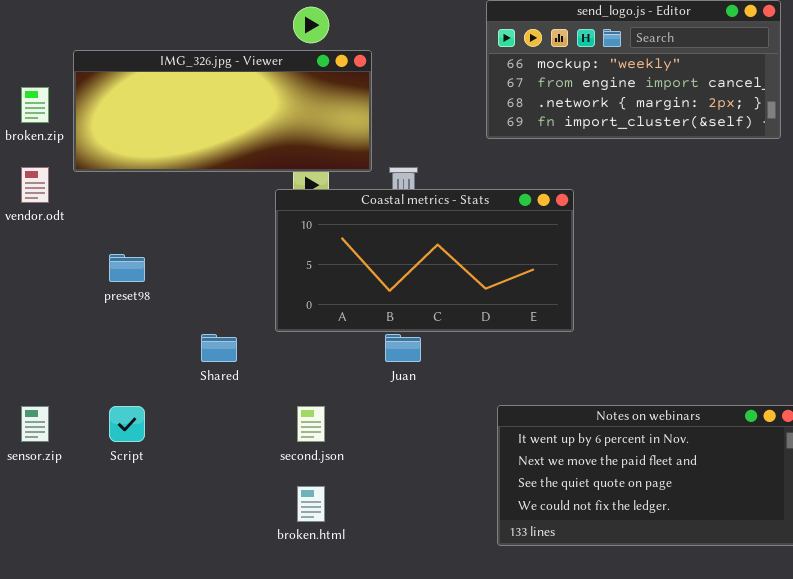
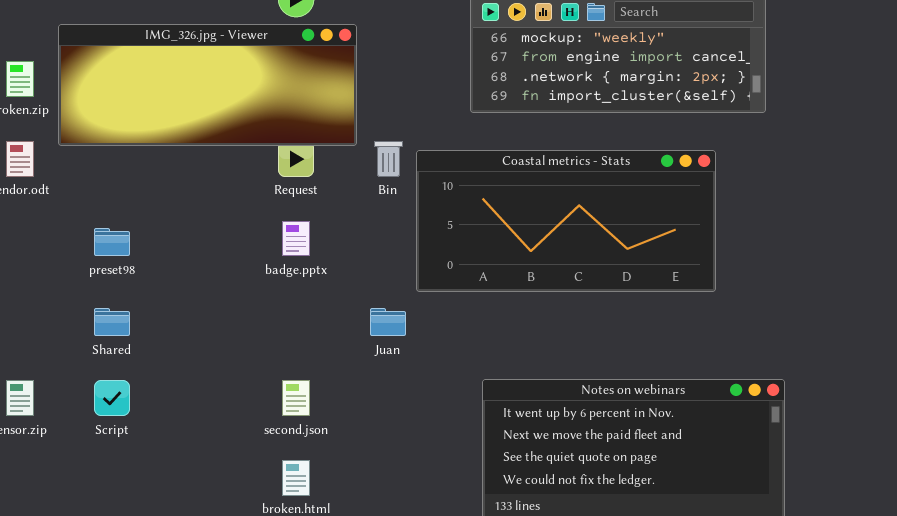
Coastal metrics - Stats: [275,189,574,332] -> [416,150,716,292], moved
Shared: [201,334,237,362] -> [94,308,130,336], moved

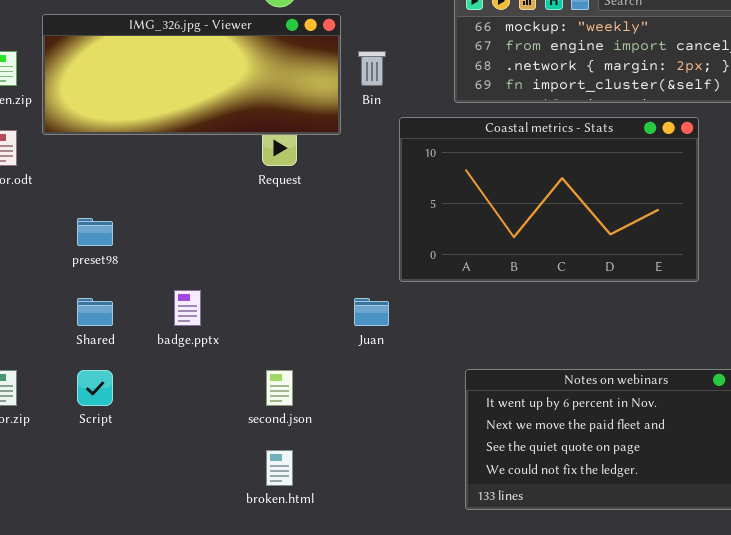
Bin: [374,141,403,177] -> [358,51,386,86], moved
Coastal metrics - Stats: [416,150,716,292] -> [399,117,699,282], resized
badge.pptx: [282,221,310,256] -> [174,290,201,326], moved

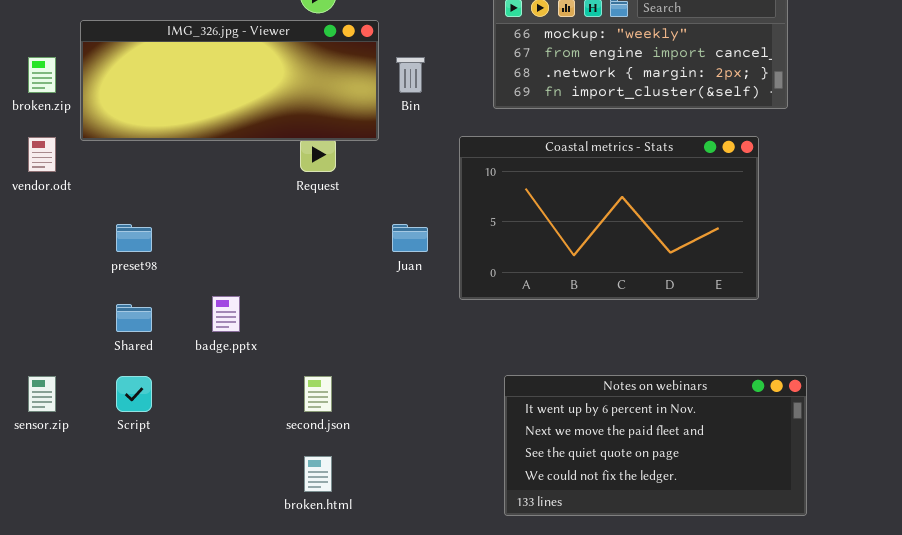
Coastal metrics - Stats: [399,117,699,282] -> [459,136,759,300], moved
Juan: [354,298,389,326] -> [392,224,428,252], moved

